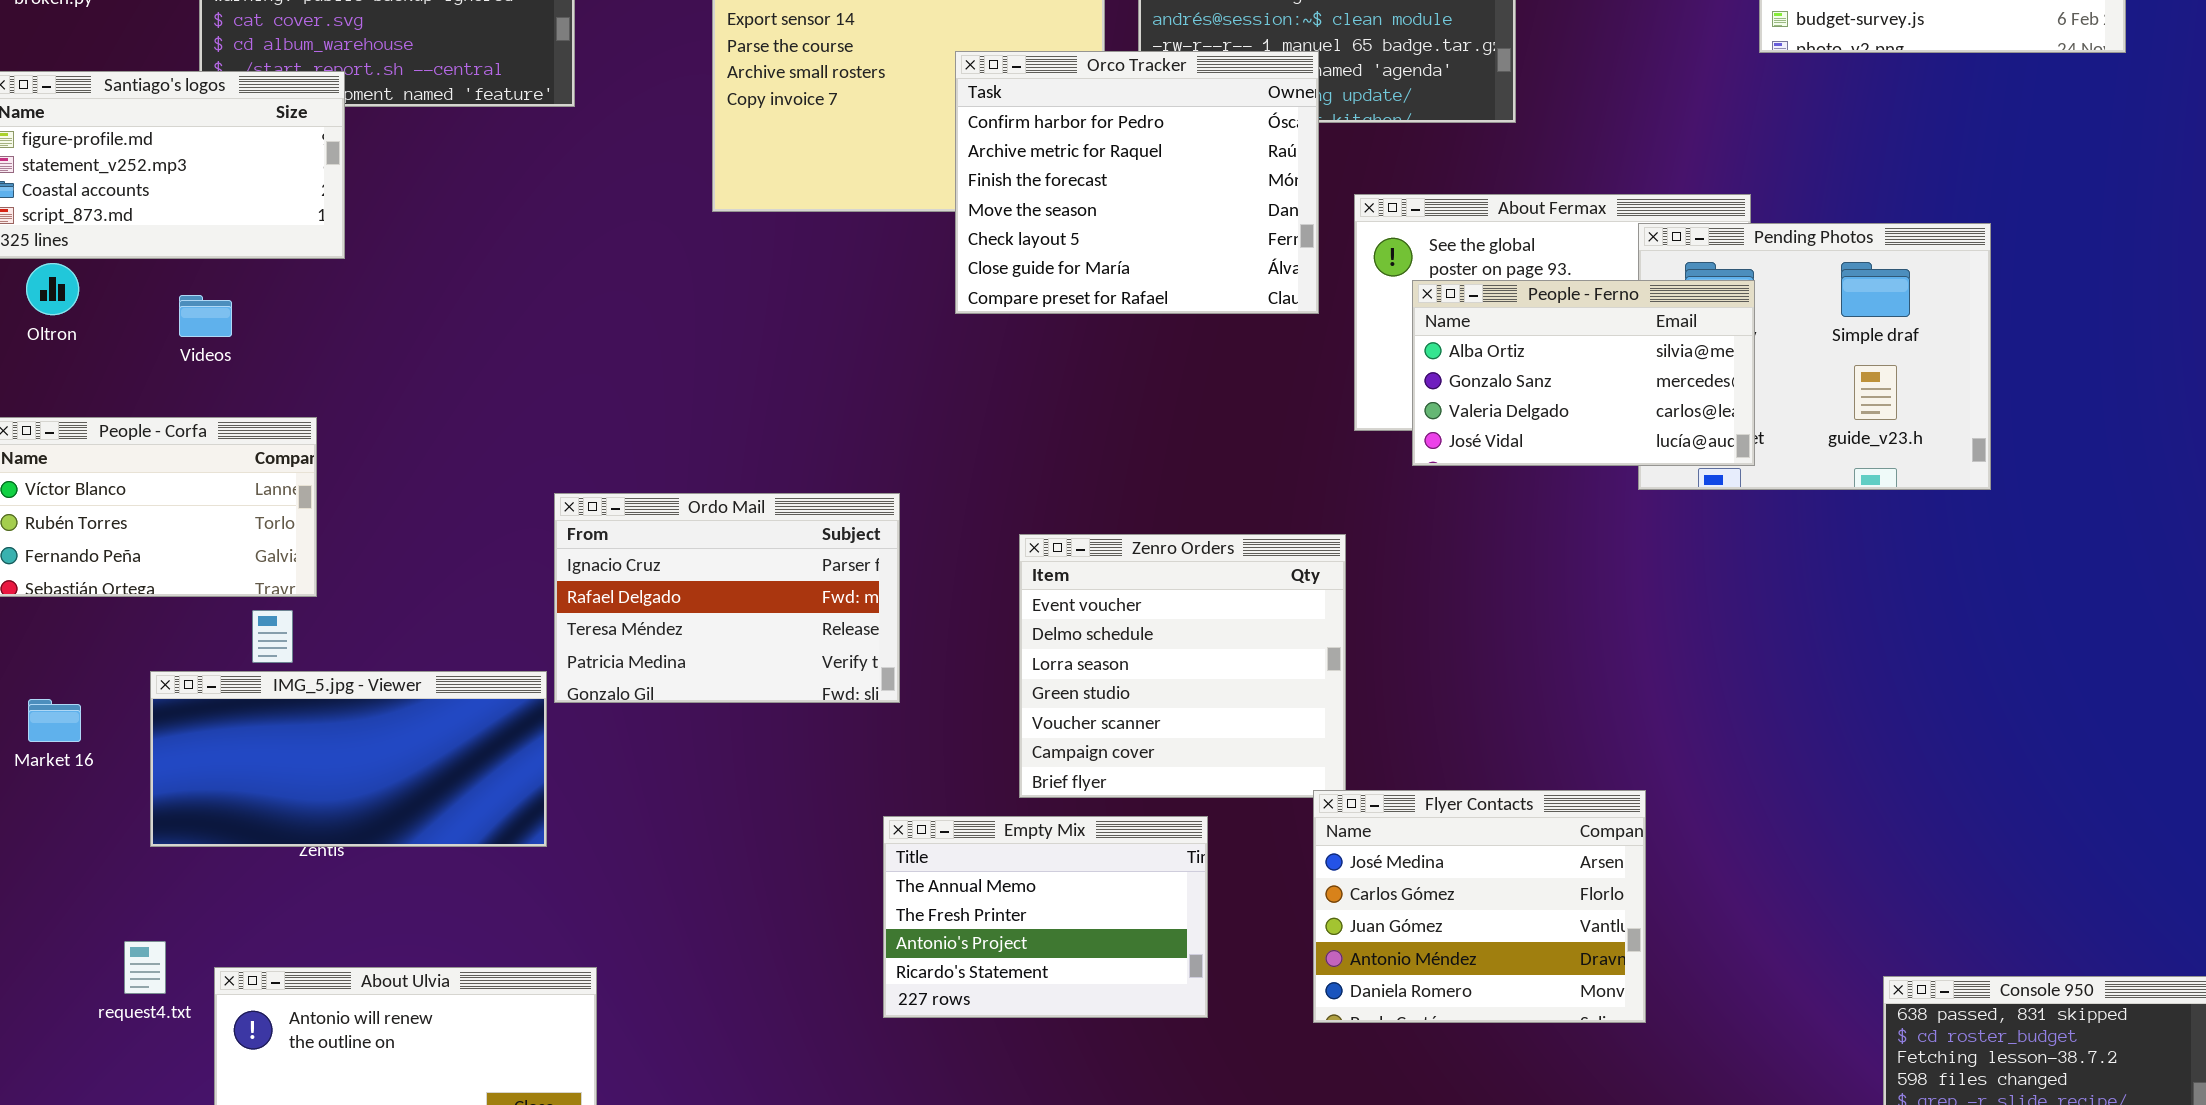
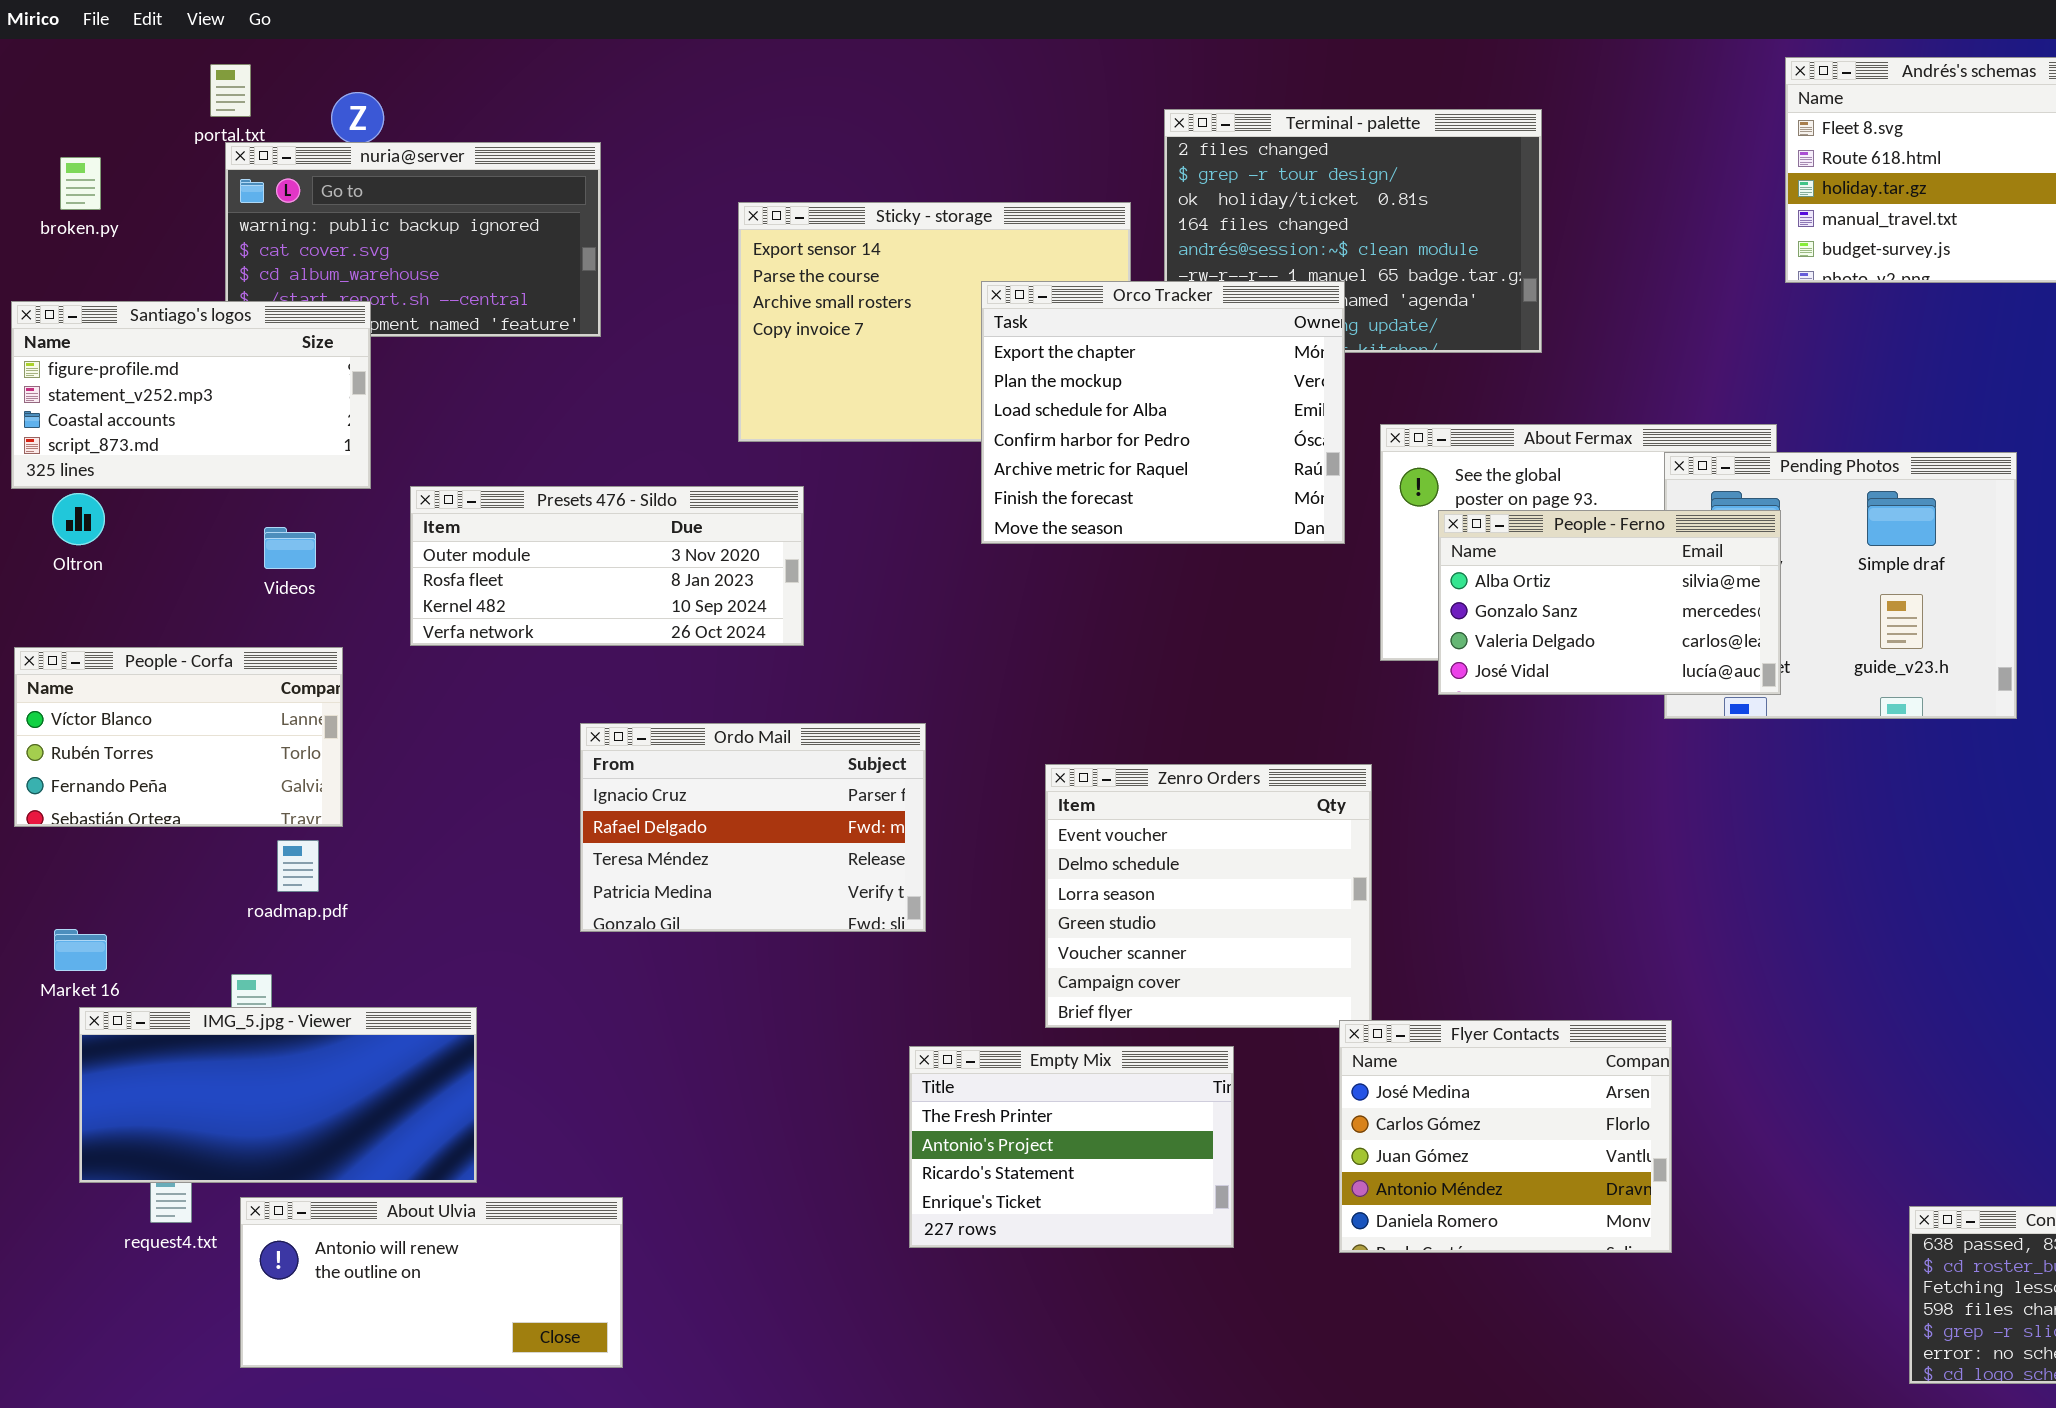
Orco Tracker: [955,51,1319,314] -> [981,281,1345,544], scrolled up 3 rows
Presets 476 - Sildo: none -> [410,486,804,646], opened
Videos: [179,295,232,337] -> [264,527,316,569], moved
IMG_5.jpg - Viewer: [150,671,547,847] -> [79,1007,477,1183], moved
Empty Mix: [883,816,1208,1018] -> [909,1046,1234,1248], scrolled down 1 row

